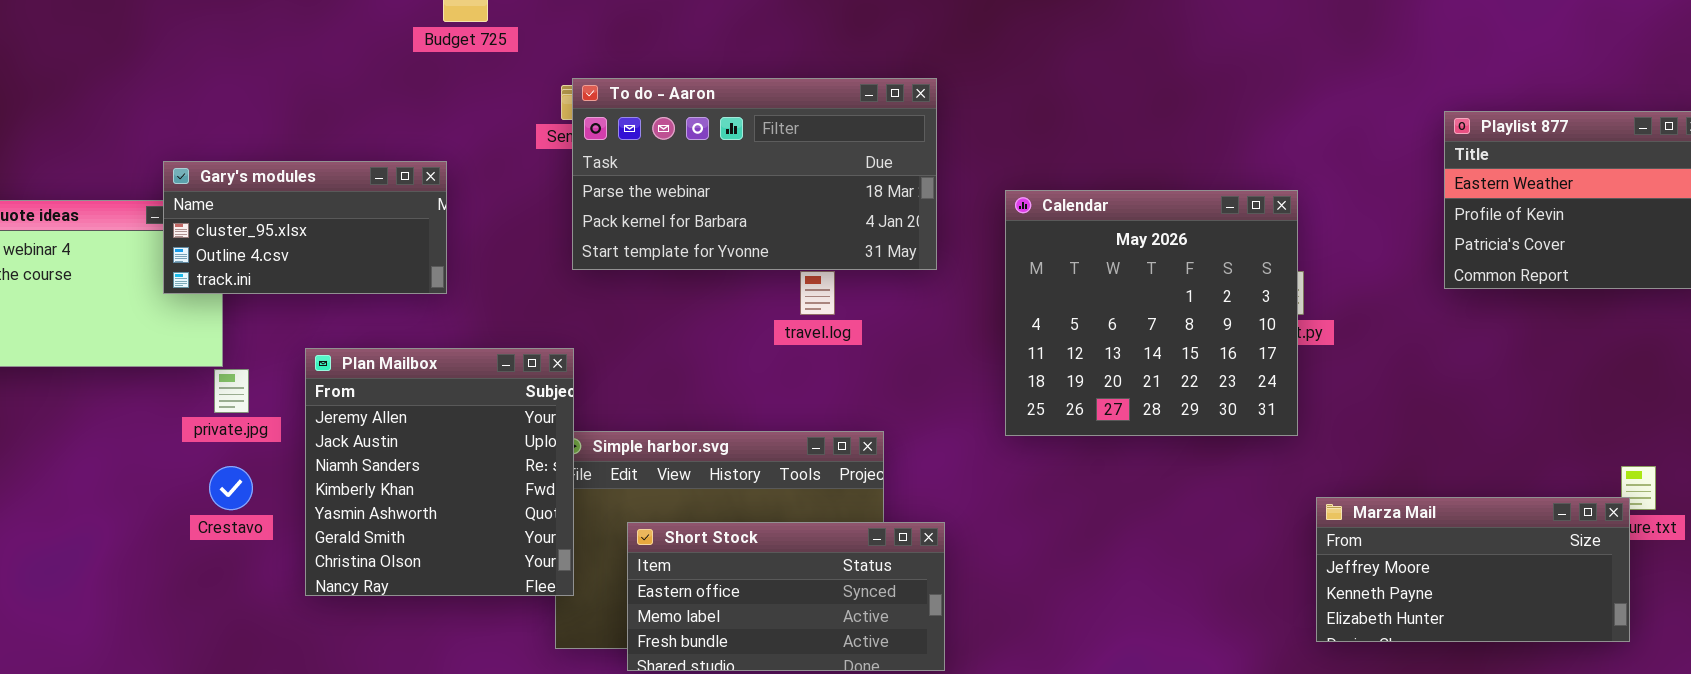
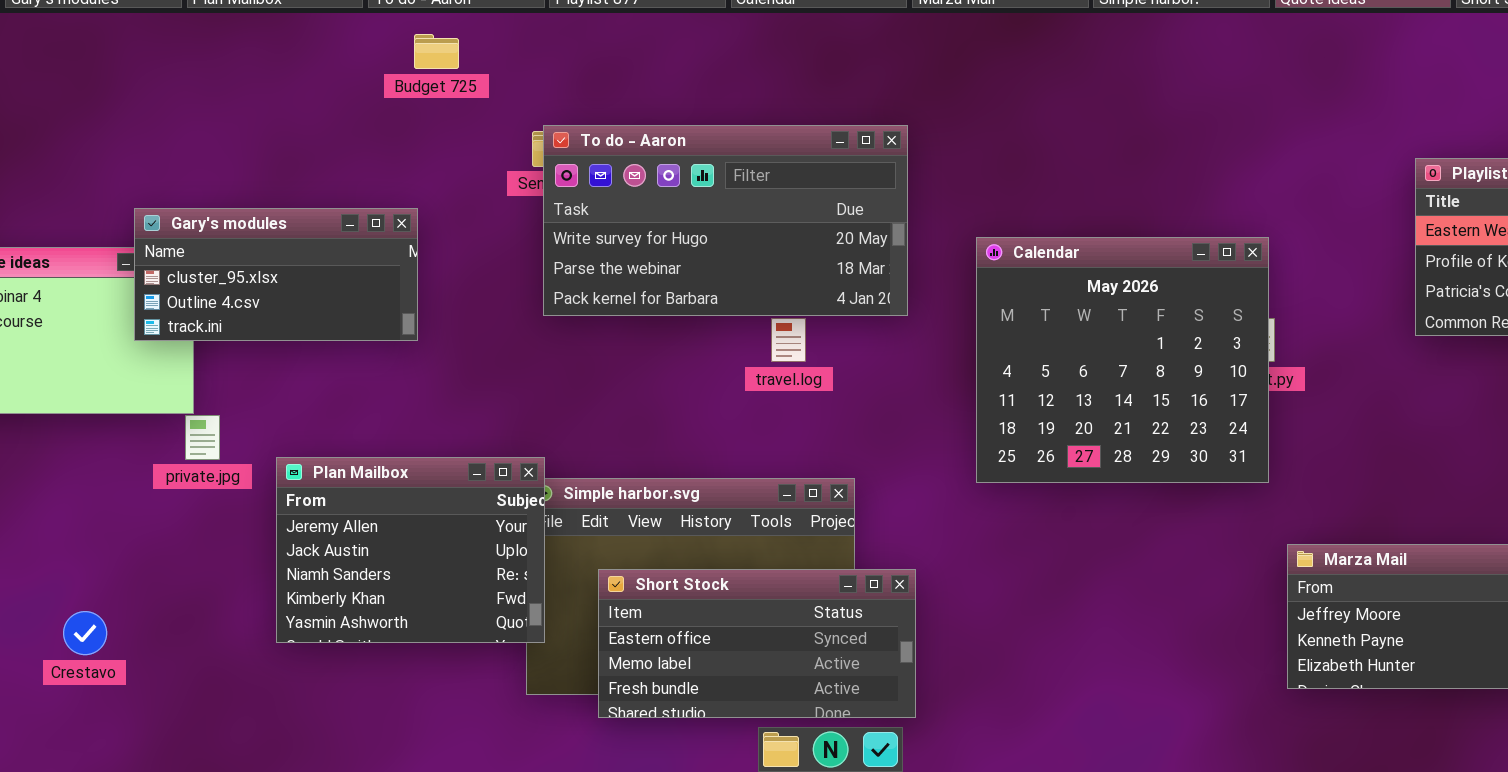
To do - Aaron: [572,78,937,270] -> [543,125,908,316], scrolled up 1 row
Plan Mailbox: [305,348,574,596] -> [276,457,545,643], resized
Crestavo: [209,466,253,510] -> [63,611,107,655], moved

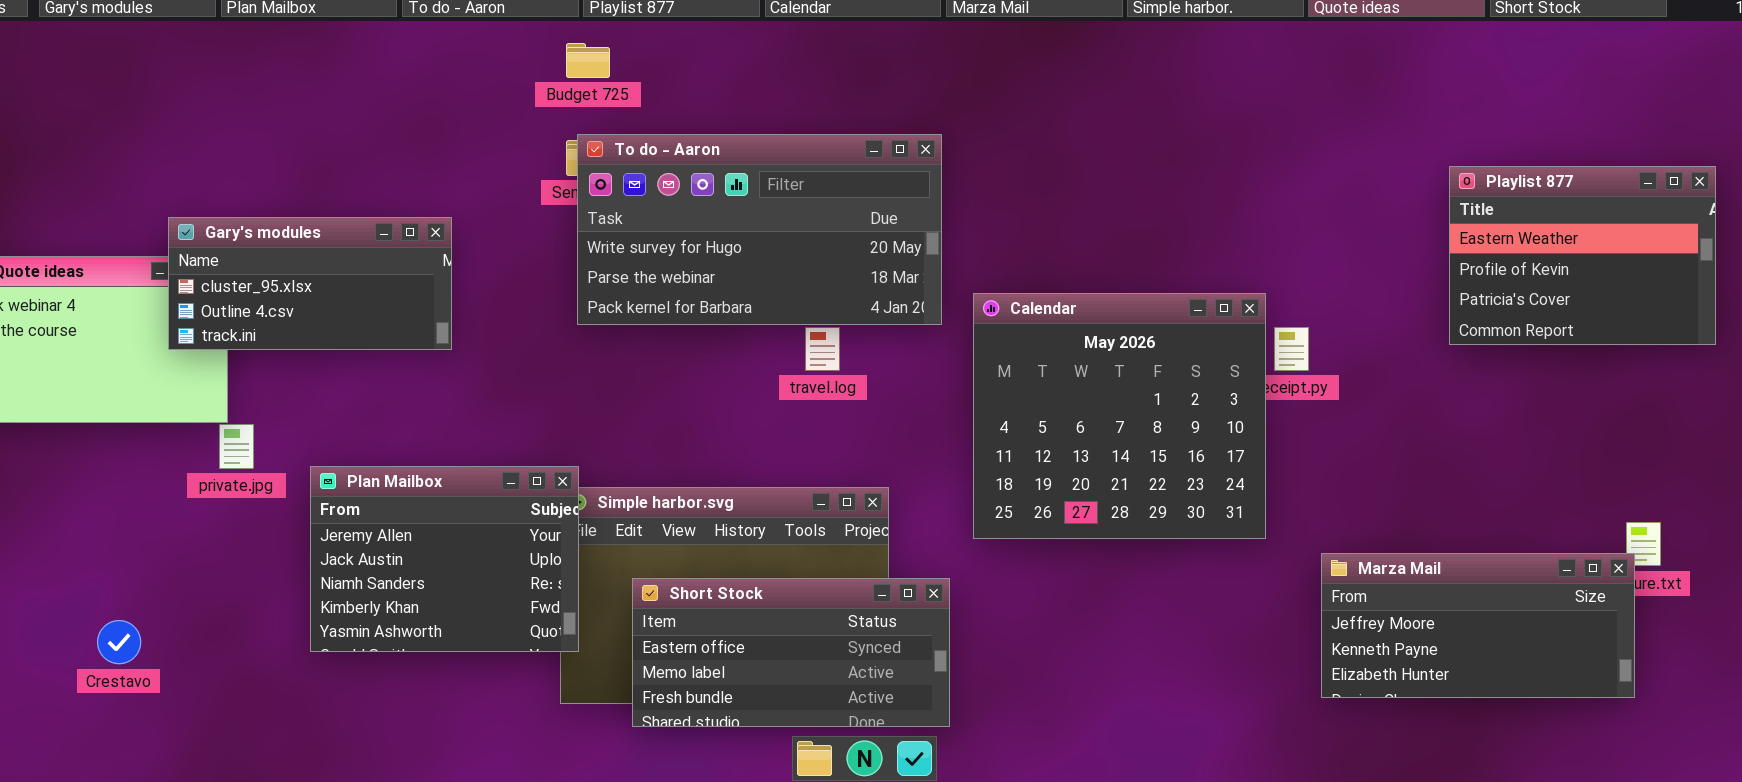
Budget 725: [414,34,459,69] -> [566,43,610,78], moved
Calendar: [976,237,1269,483] -> [973,293,1266,539], moved

